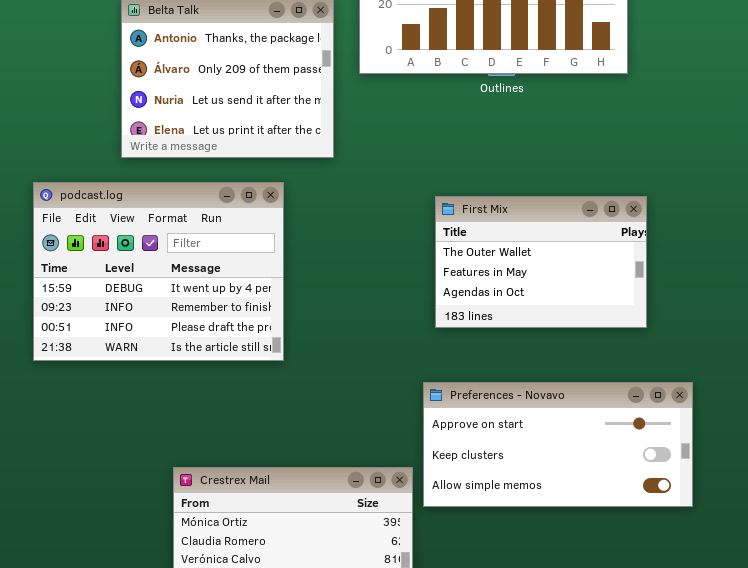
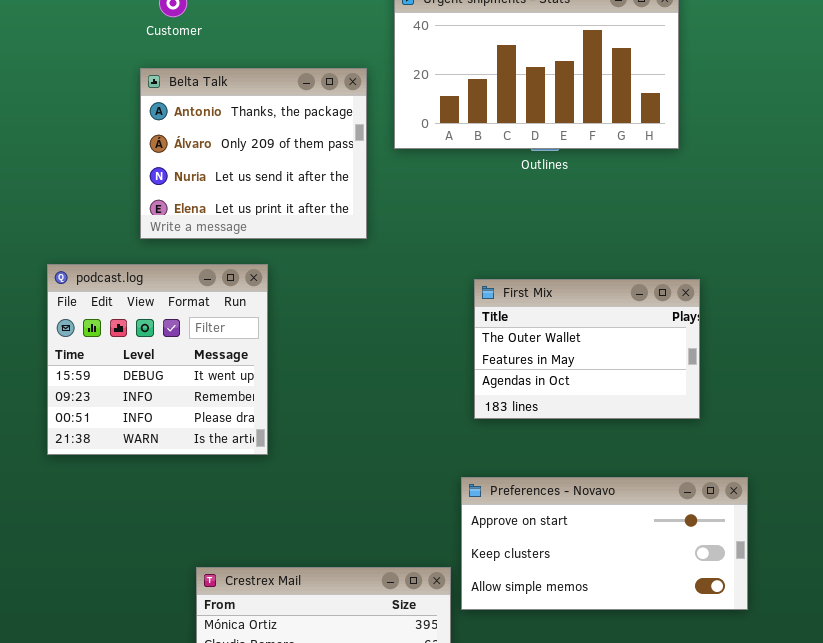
podcast.log: [33,182,284,361] -> [47,264,268,455], resized

